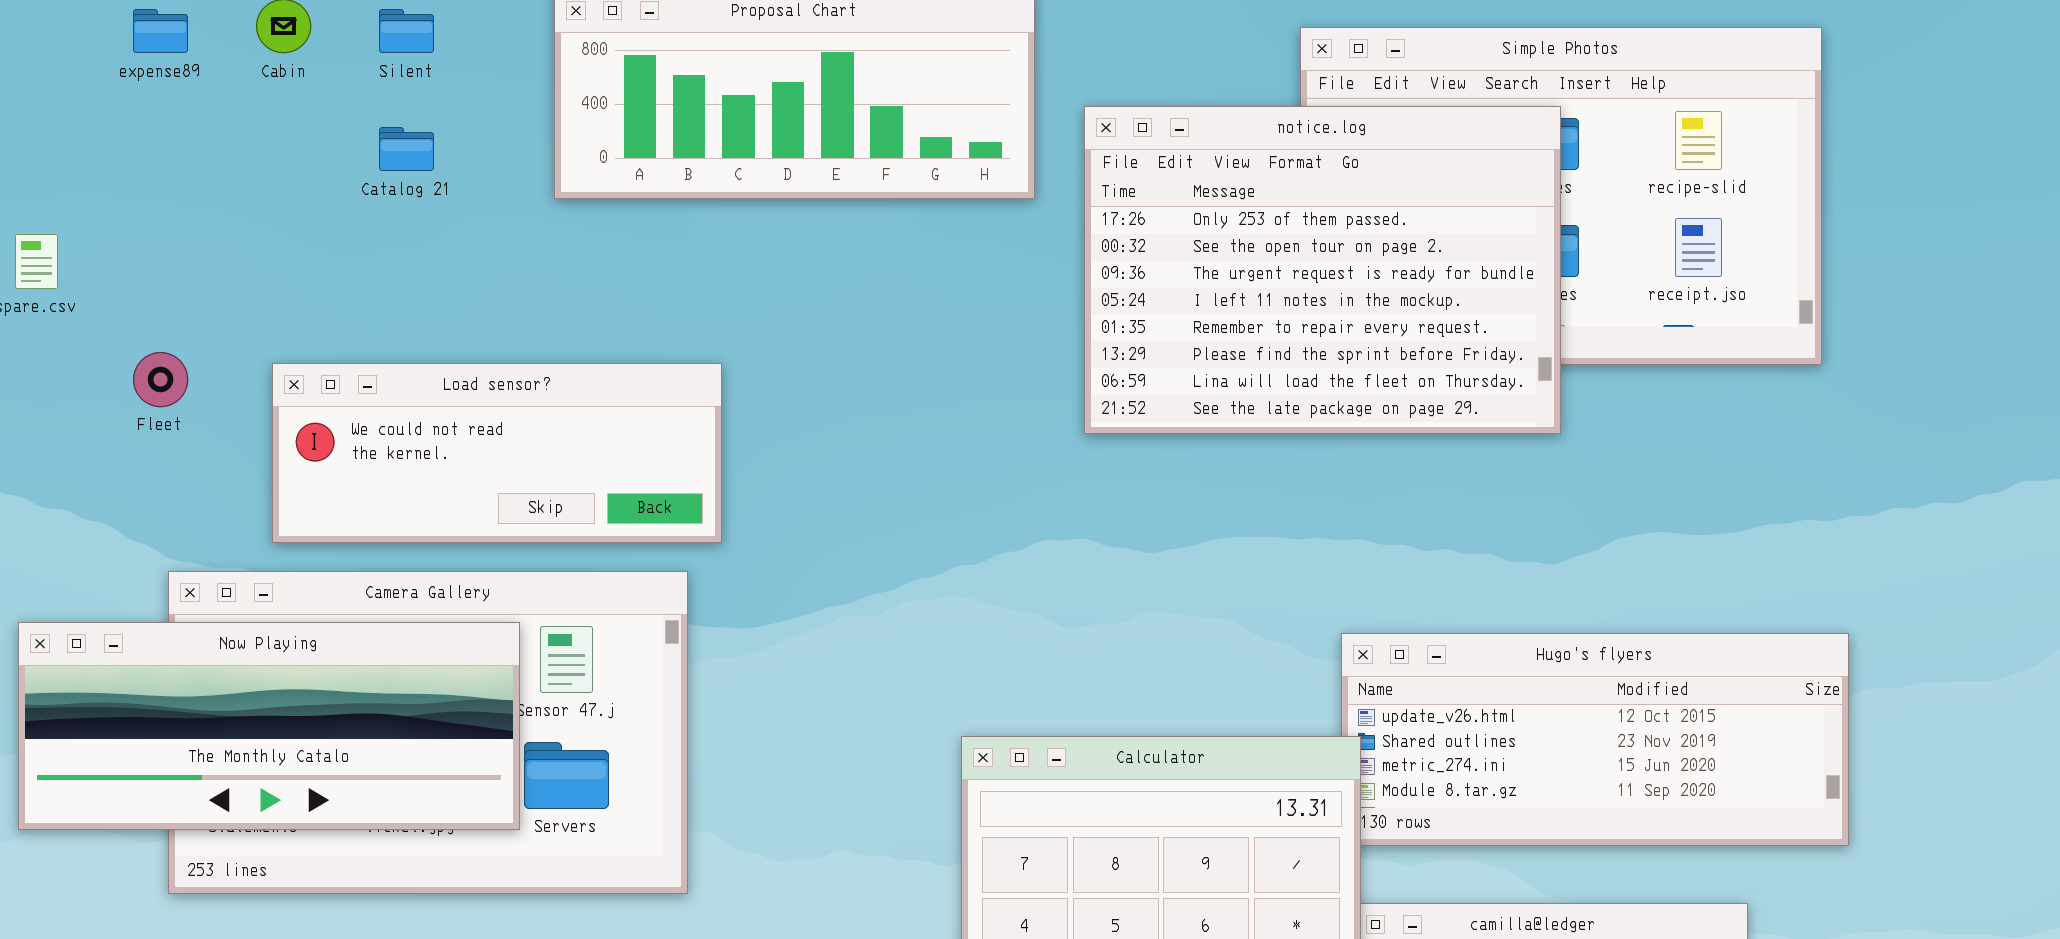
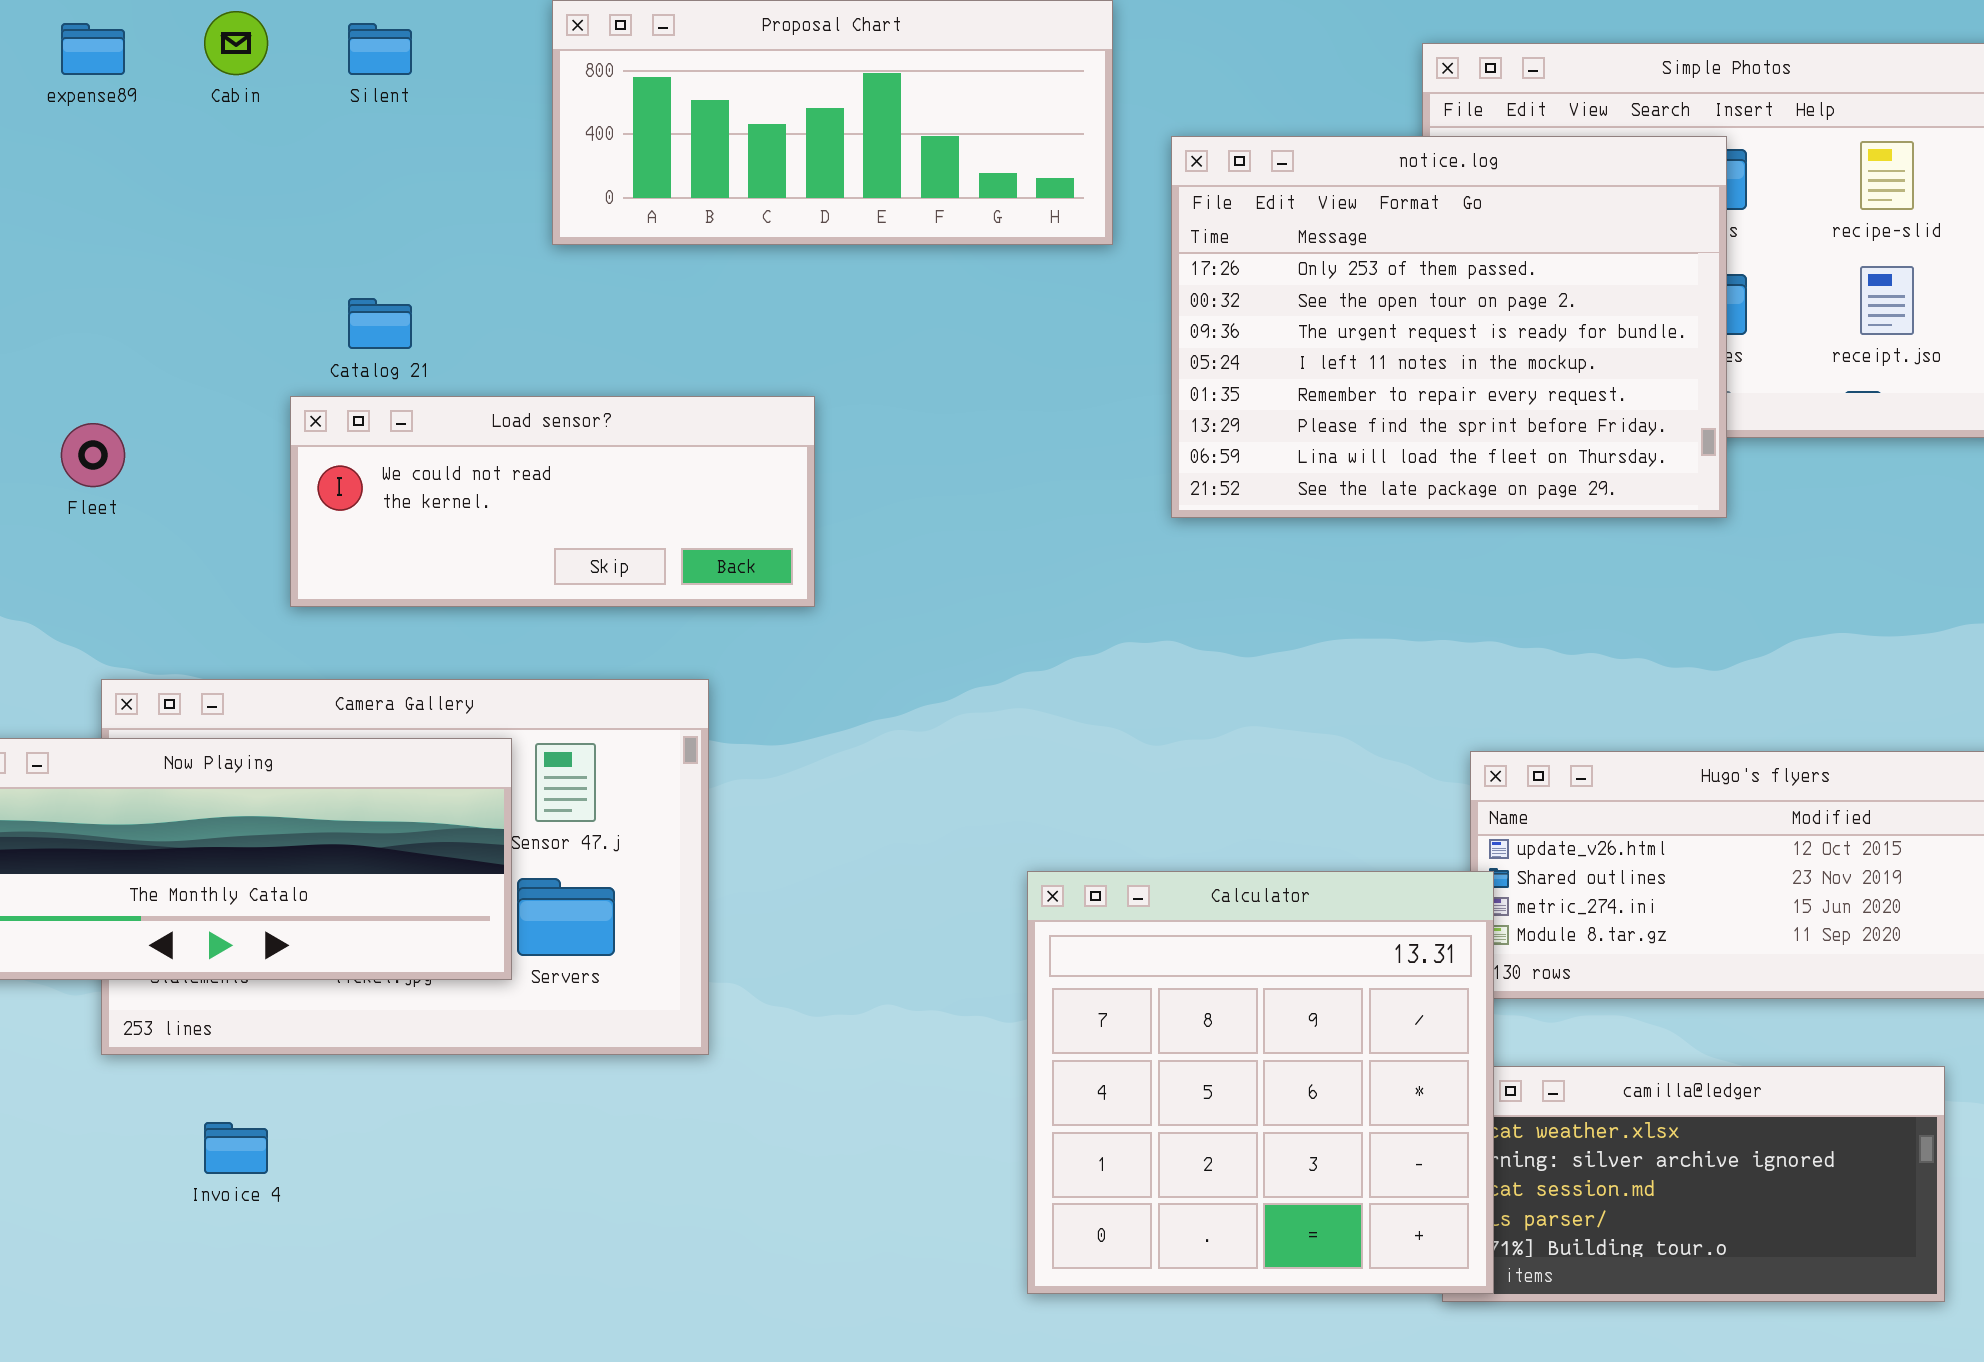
Catalog 21: [379,127,434,171] -> [348,298,412,349], moved
Load sensor?: [272,363,722,543] -> [290,396,815,607], moved

